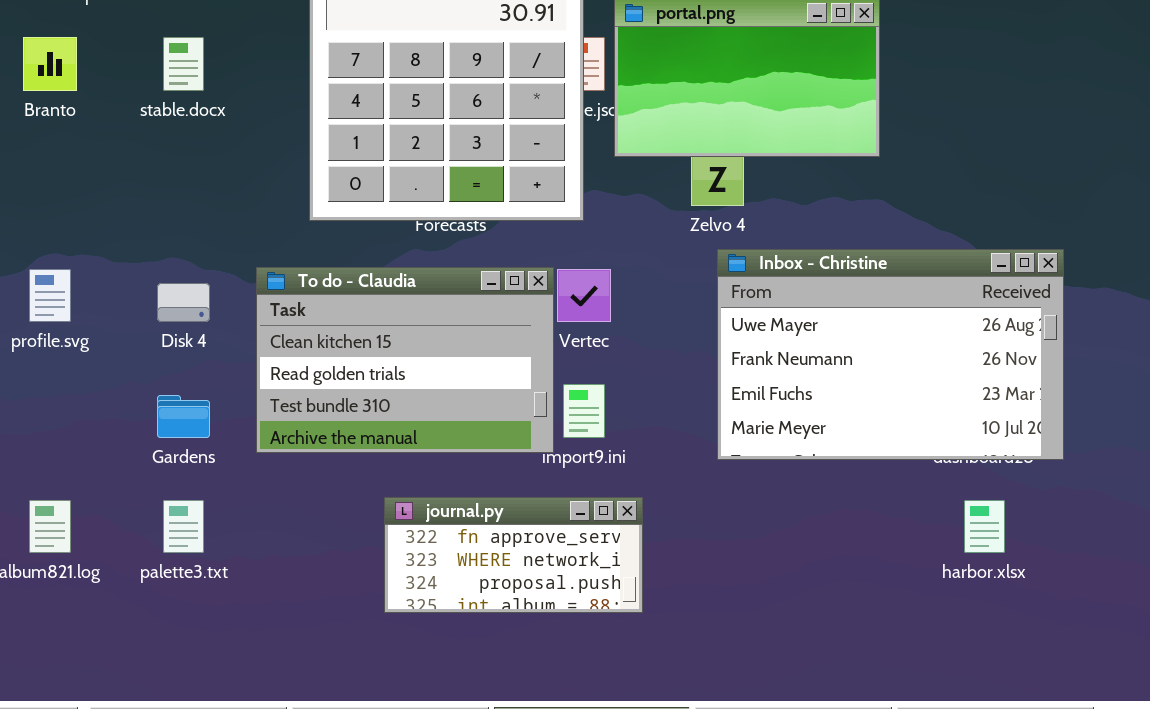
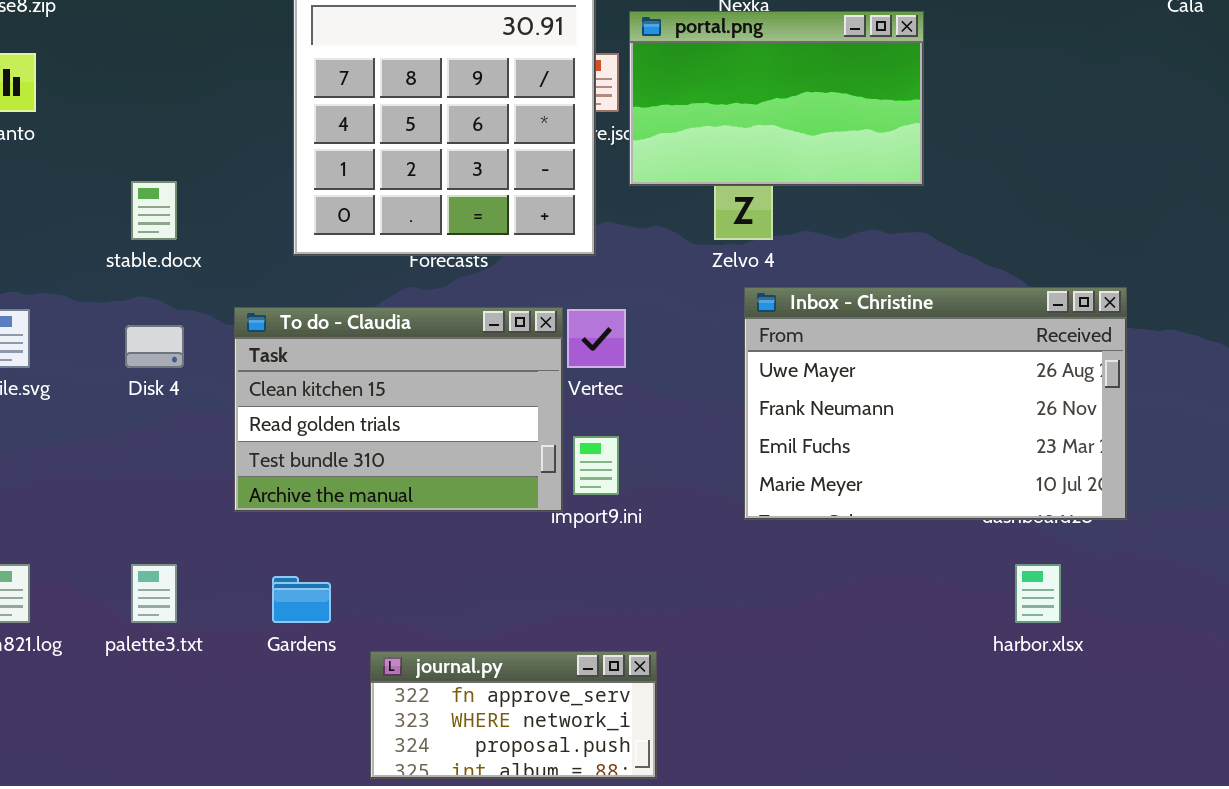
stable.docx: [163,37,204,91] -> [131,181,177,240], moved
Gardens: [157,395,210,438] -> [272,576,331,623], moved
journal.py: [384,497,643,613] -> [370,651,657,779], moved

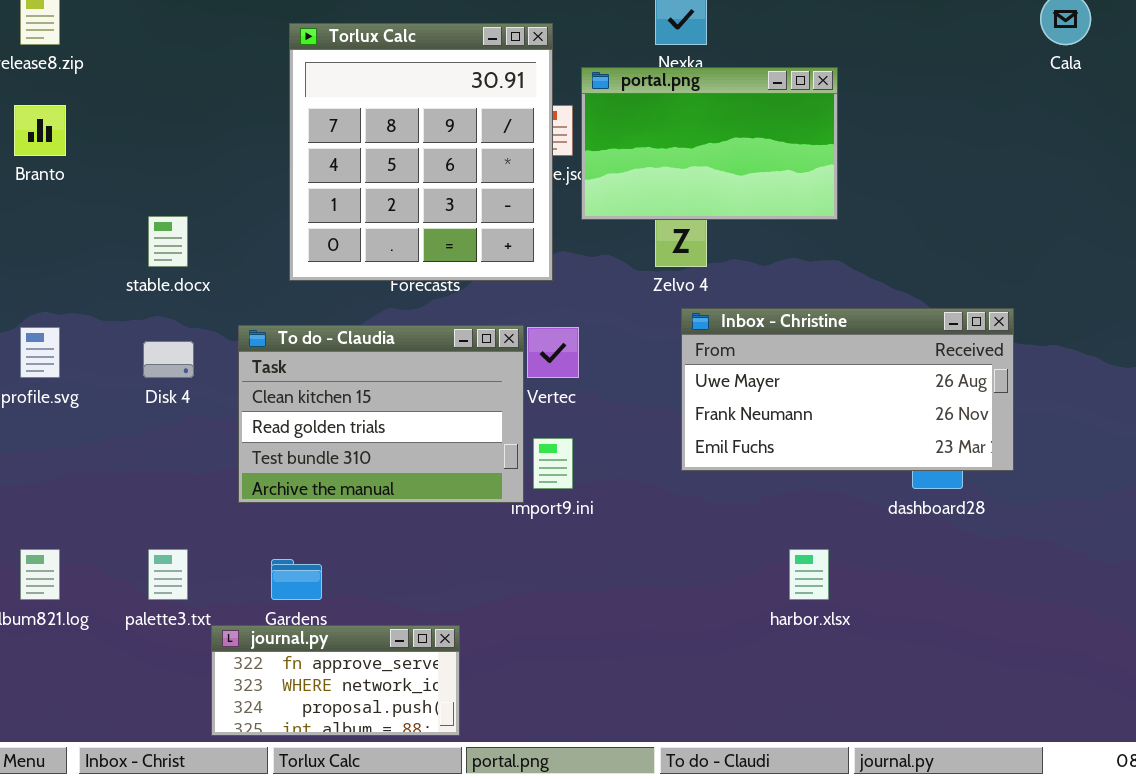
Inbox - Christine: [744,287,1127,520] -> [681,308,1014,471], resized
harbor.xlsx: [1015,564,1061,623] -> [789,549,829,600], moved
journal.py: [370,651,657,779] -> [211,625,460,736], moved

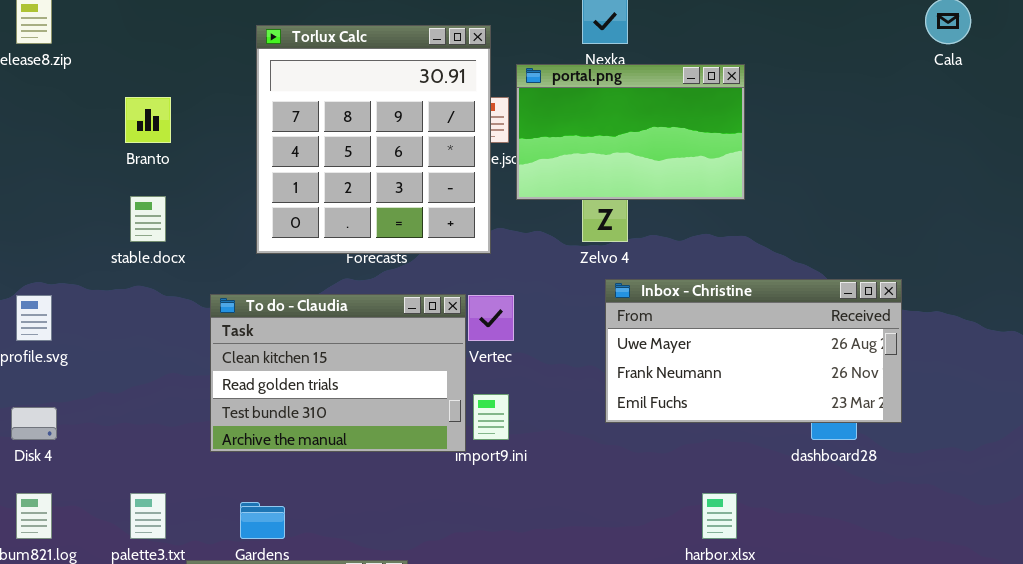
Branto: [14,105,66,156] -> [125,97,171,143], moved
Disk 4: [143,341,194,378] -> [11,407,57,440], moved

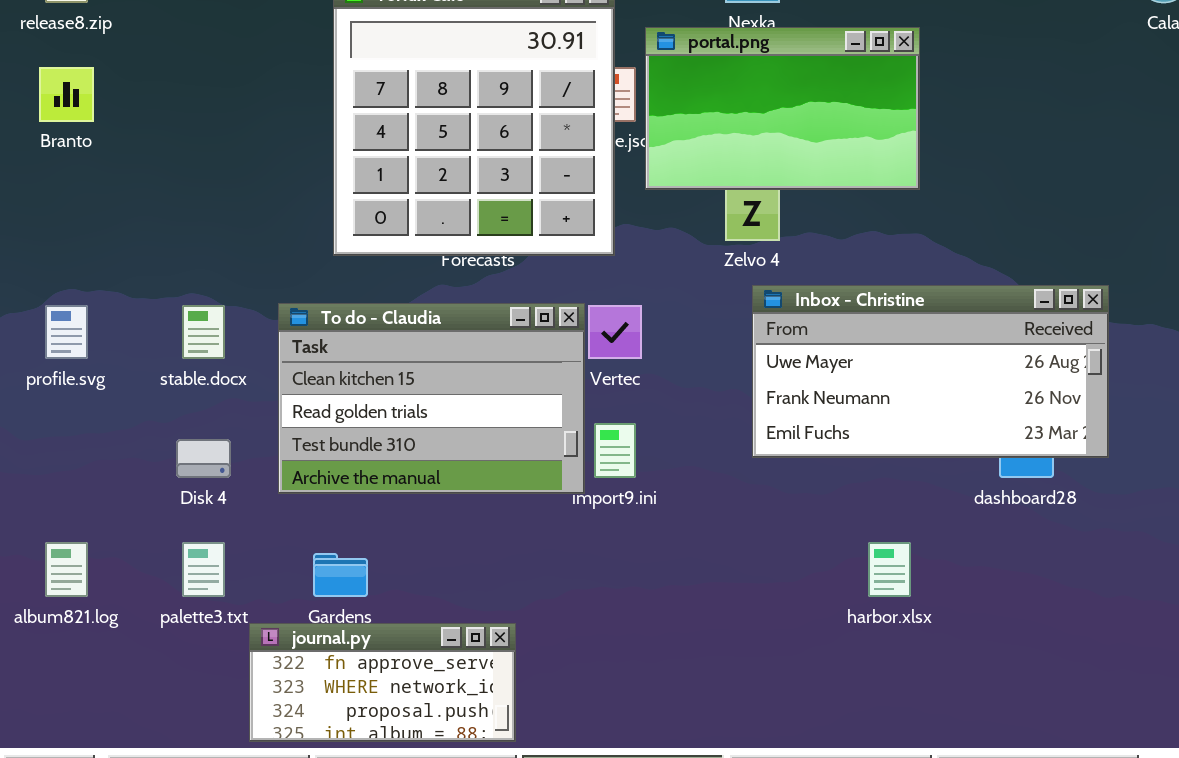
Branto: [125,97,171,143] -> [39,67,94,122], moved
stable.docx: [130,196,166,242] -> [182,305,225,359], moved
Disk 4: [11,407,57,440] -> [176,439,231,478], moved

